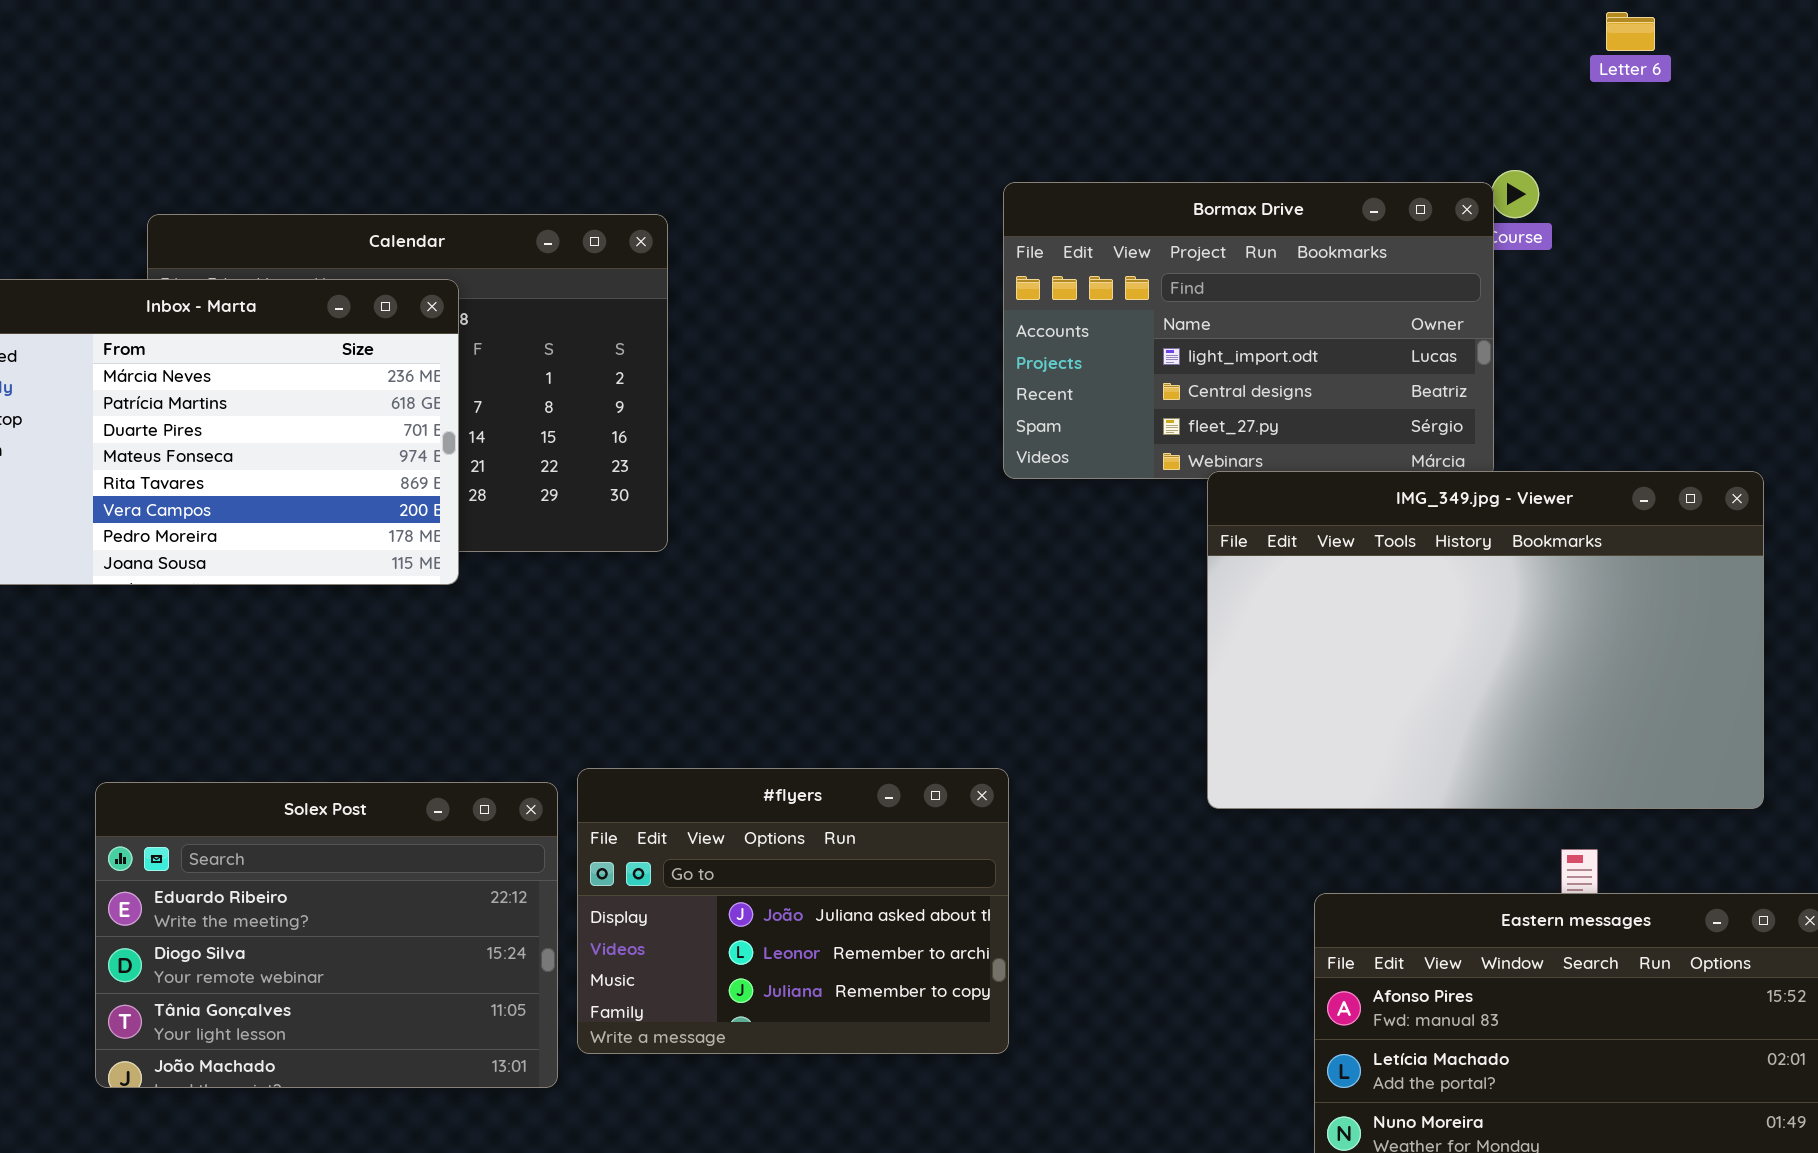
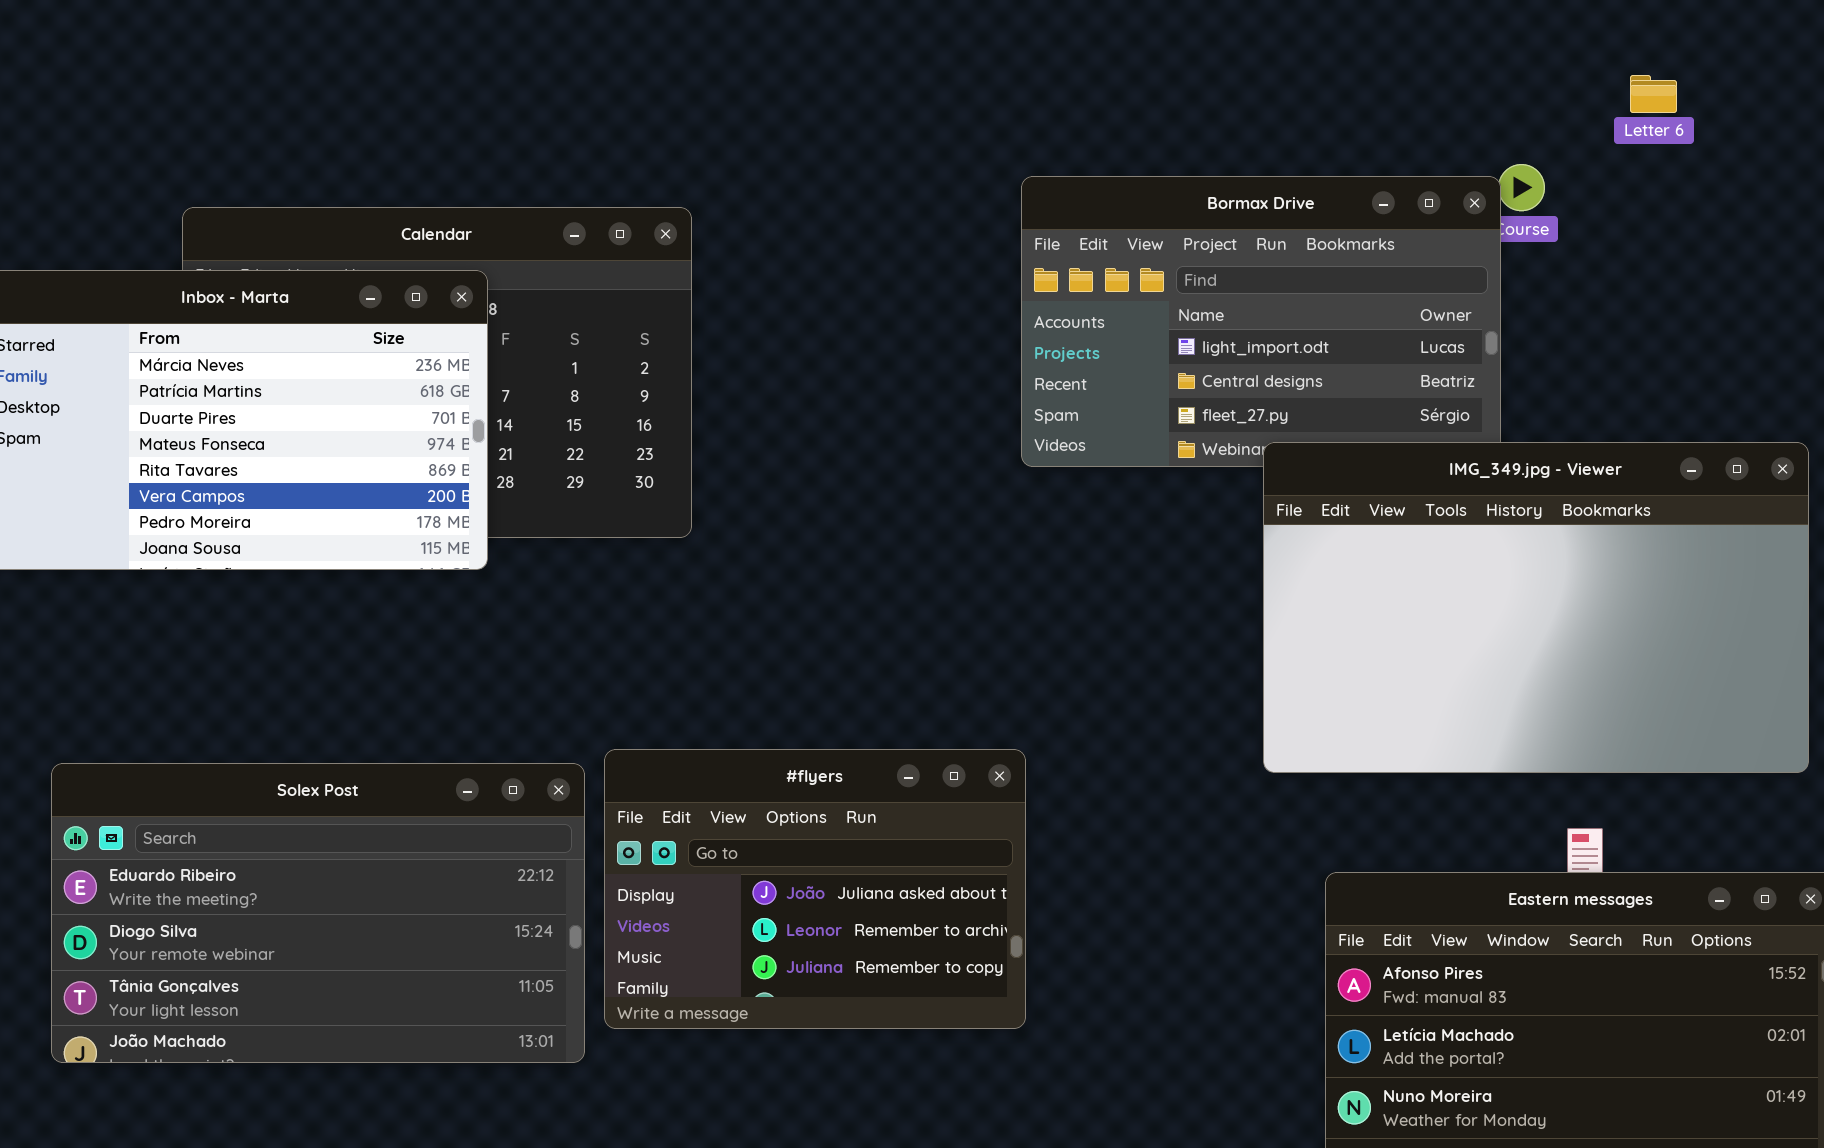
Letter 6: [1606,12,1655,51] -> [1630,75,1677,113], moved
IMG_349.jpg - Viewer: [1207,471,1764,809] -> [1263,442,1809,773], moved
Solex Post: [95,782,558,1088] -> [51,763,585,1063], resized

